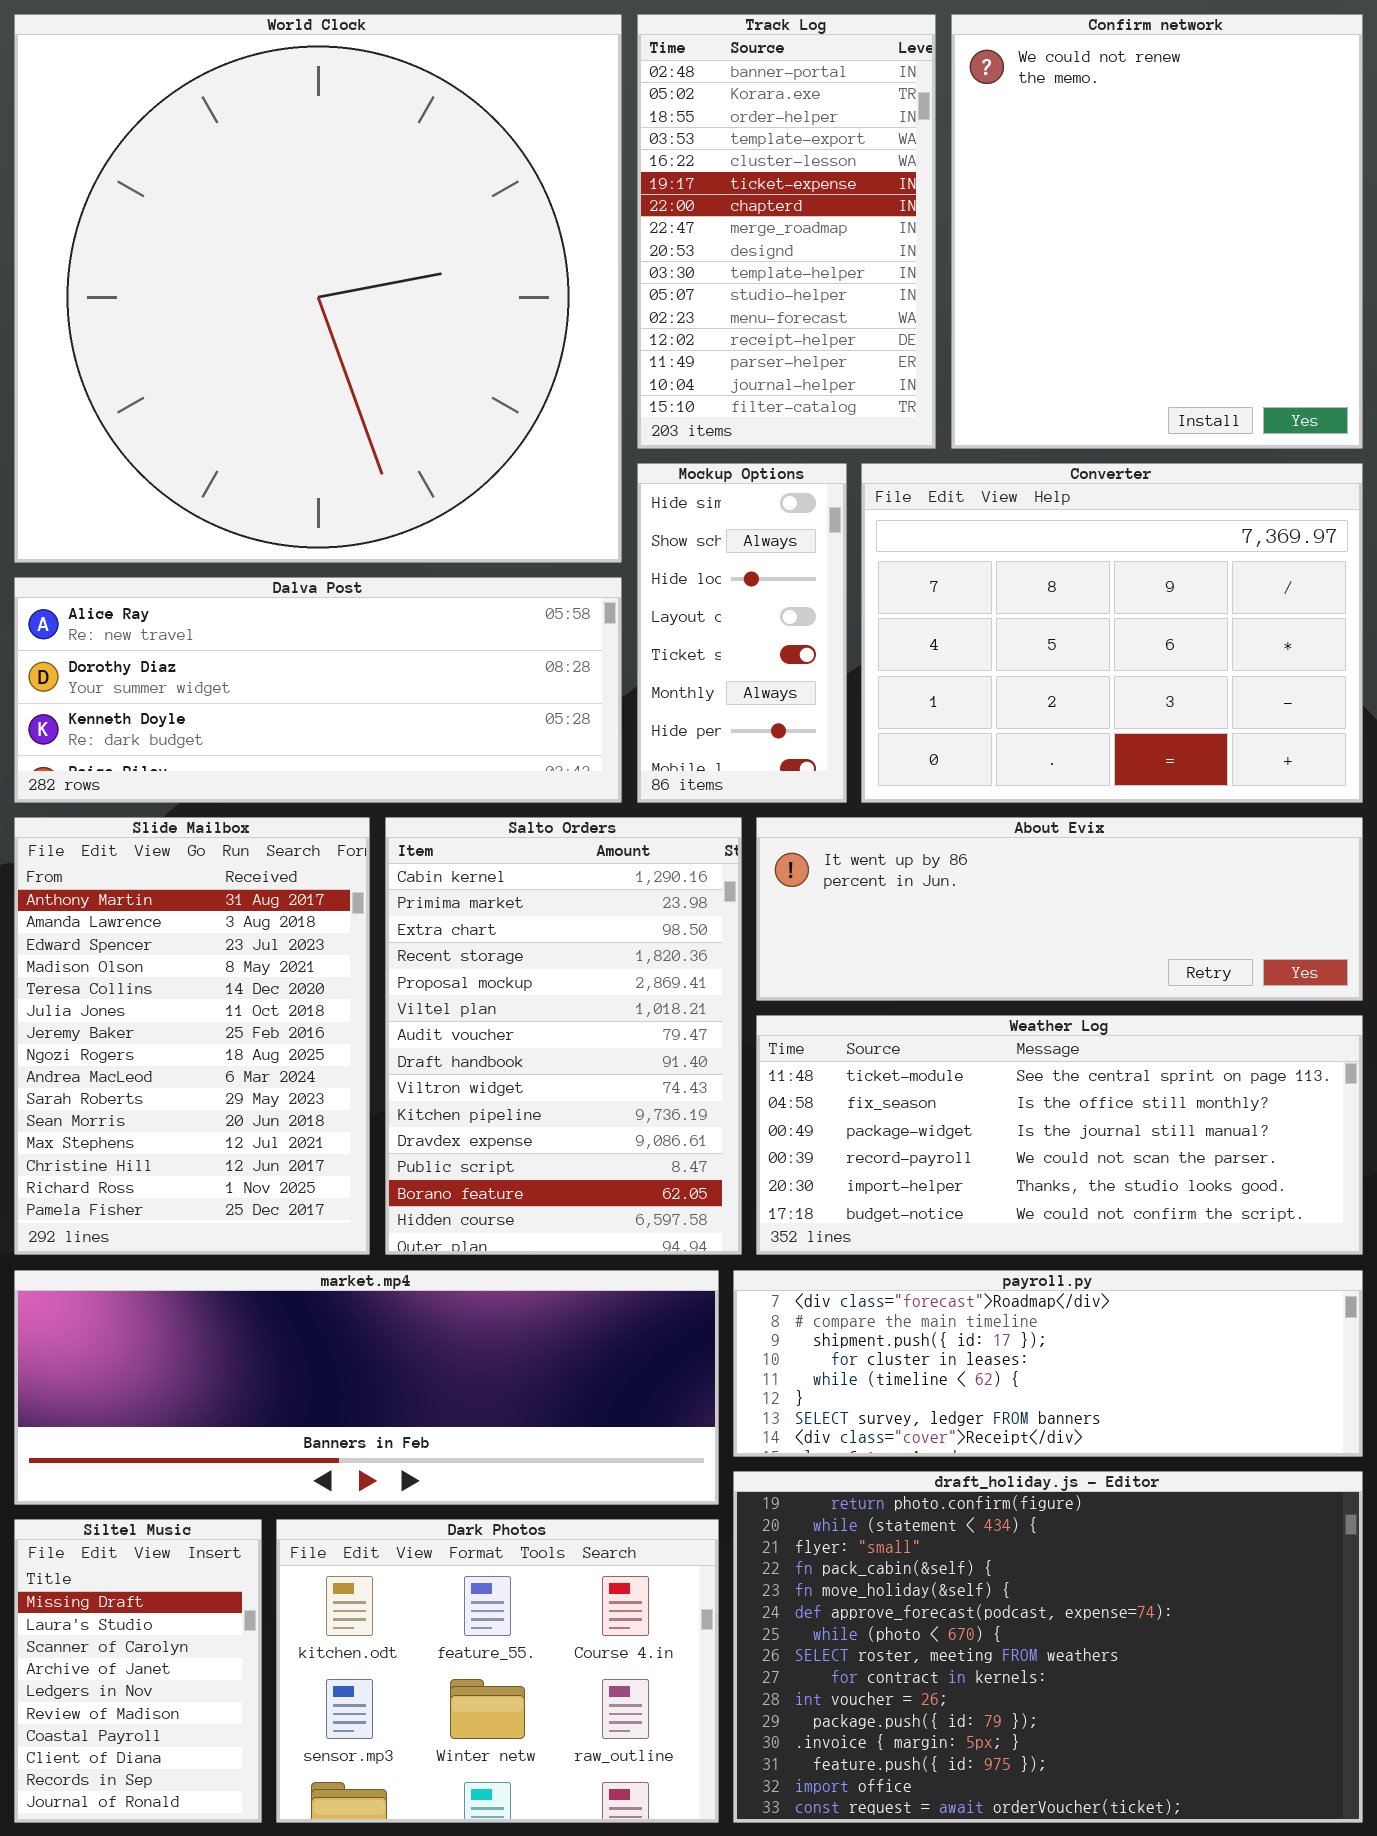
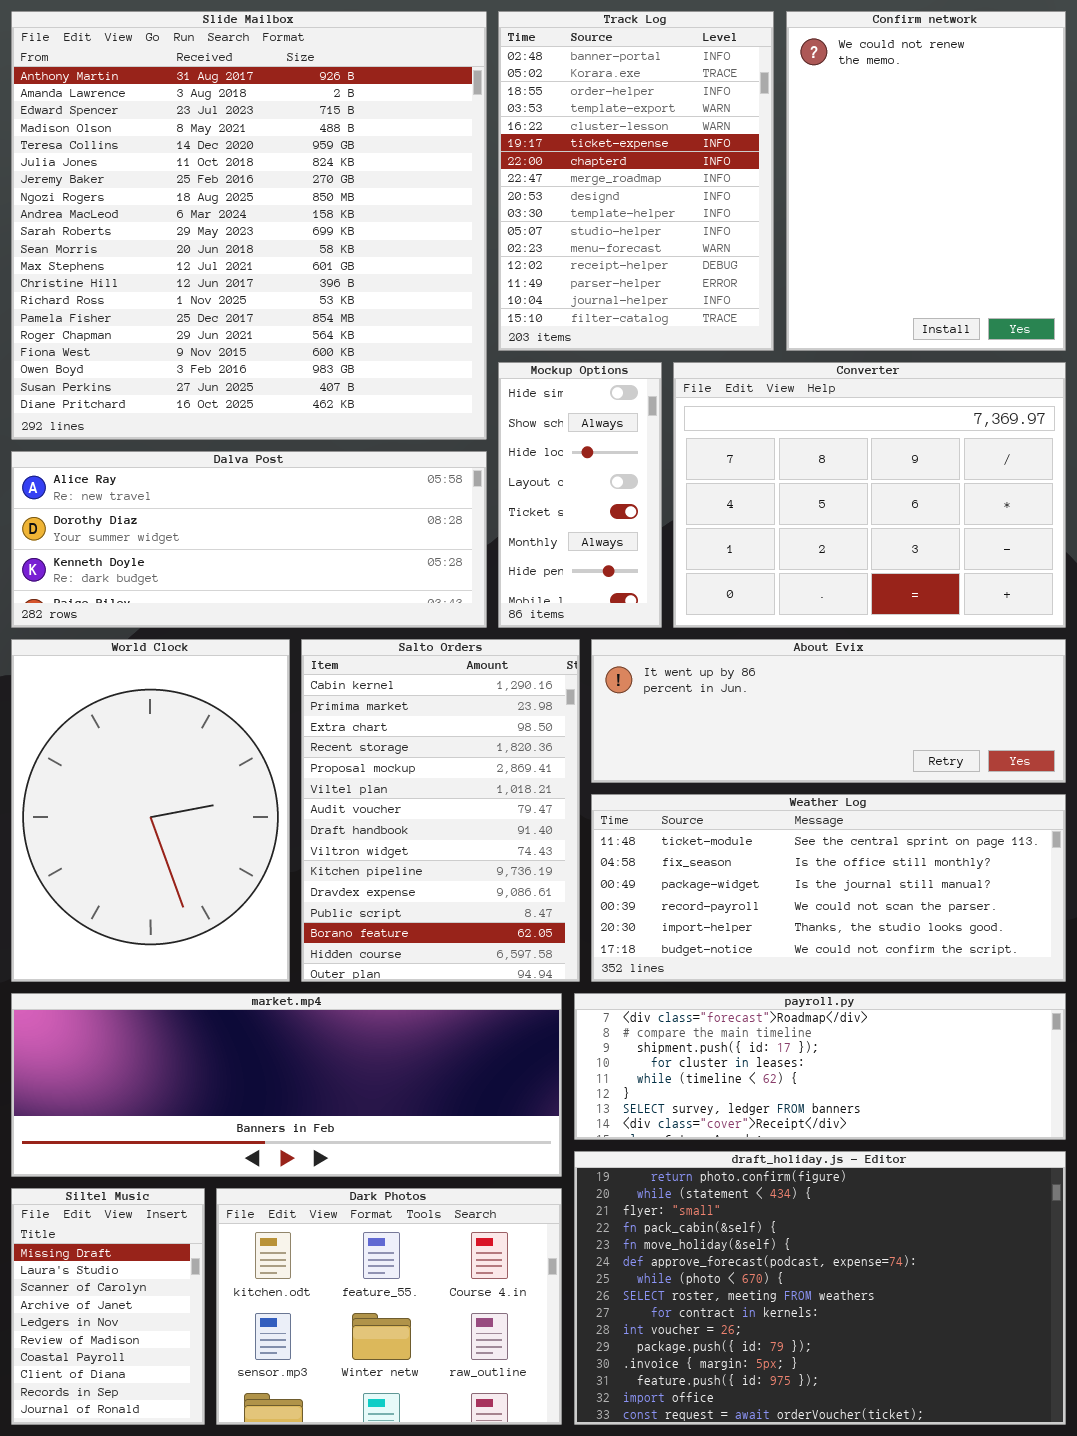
World Clock: [14,14,622,563] -> [11,639,290,982], moved, resized
Track Log: [637,14,936,449] -> [498,11,774,351], resized
Confirm network: [951,14,1363,449] -> [786,11,1066,351], resized
Slide Mailbox: [14,817,370,1255] -> [11,11,487,440], moved, resized

